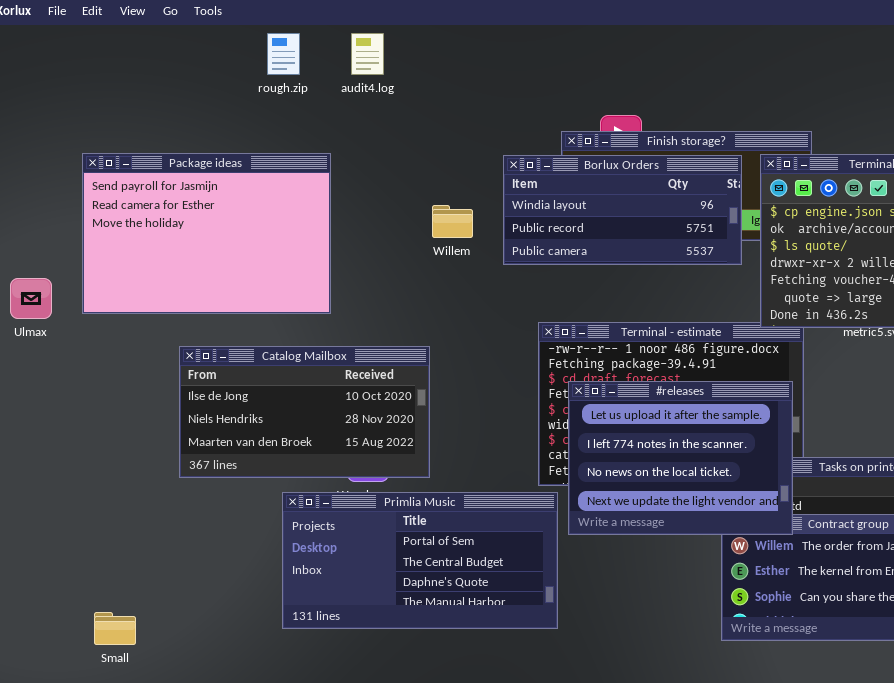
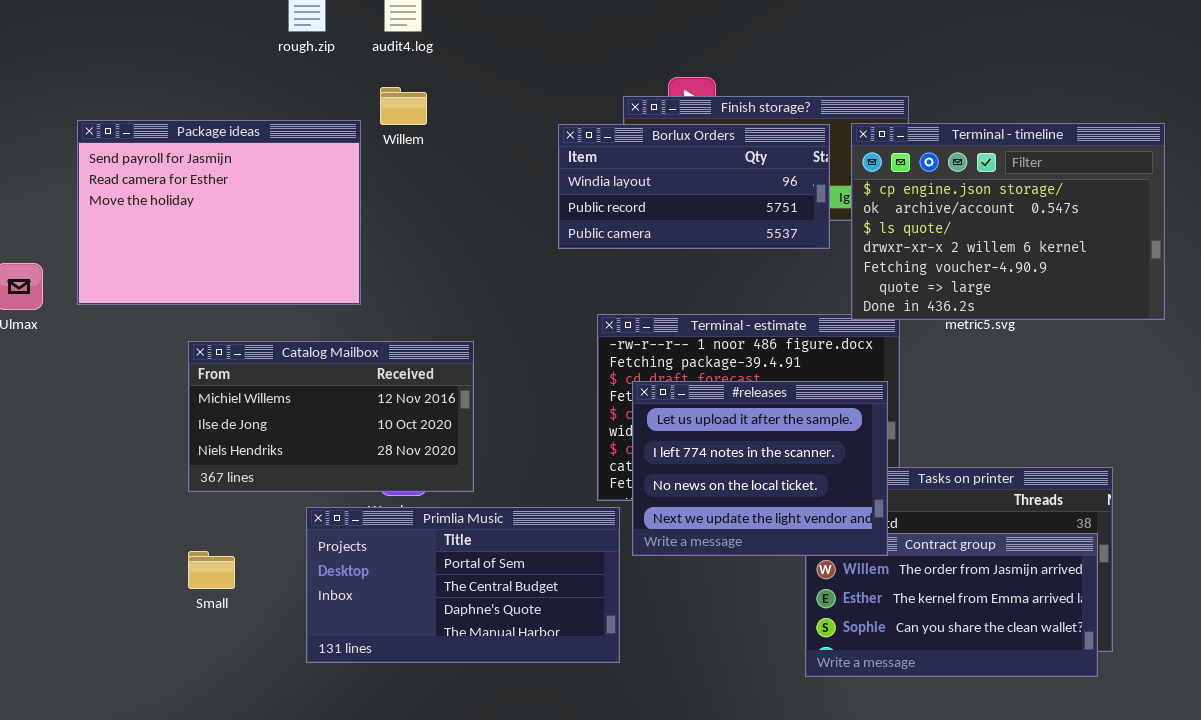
Willem: [432,205,473,238] -> [380,87,427,125], moved
Catalog Mailbox: [179,346,430,478] -> [188,341,474,492], scrolled up 1 row
Small: [94,612,136,645] -> [188,551,235,589], moved

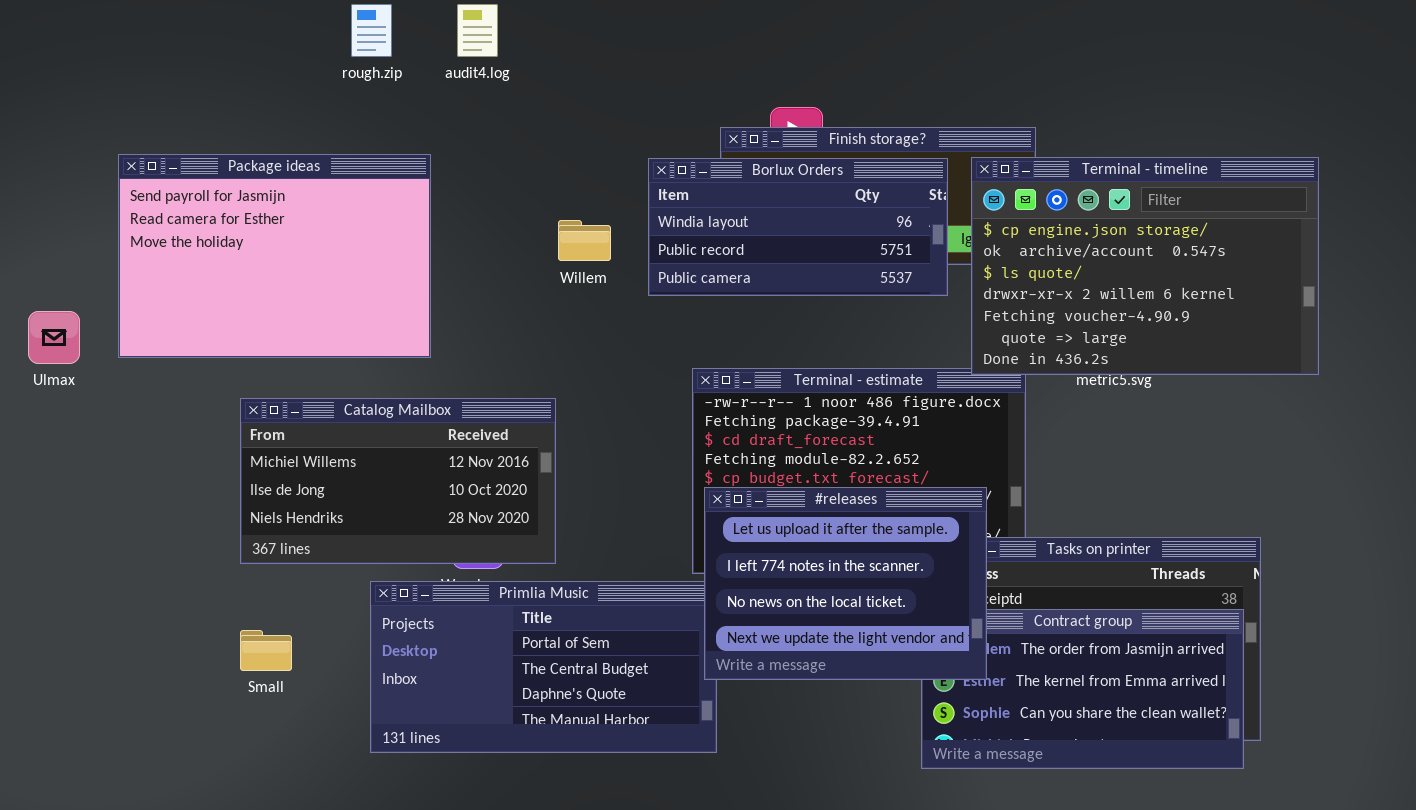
Willem: [380,87,427,125] -> [558,220,611,261], moved
#releases: [632,381,888,556] -> [704,487,987,680], moved

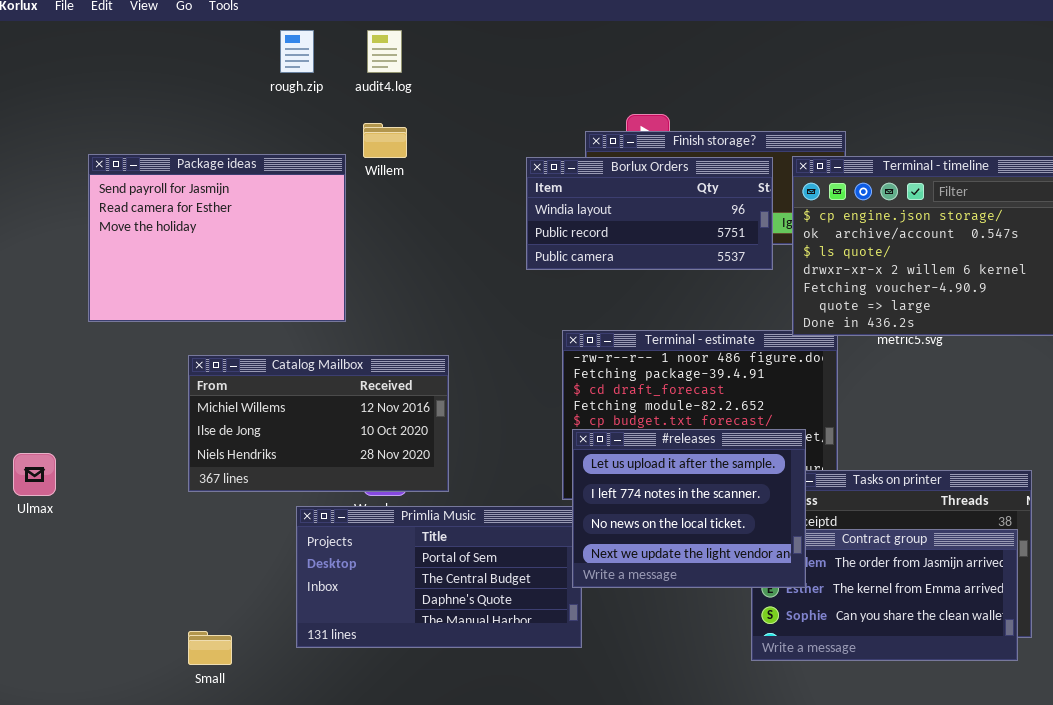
Willem: [558,220,611,261] -> [363,123,407,158], moved
Ulmax: [28,311,80,364] -> [13,453,56,496], moved
Small: [240,630,292,671] -> [188,631,232,665], moved

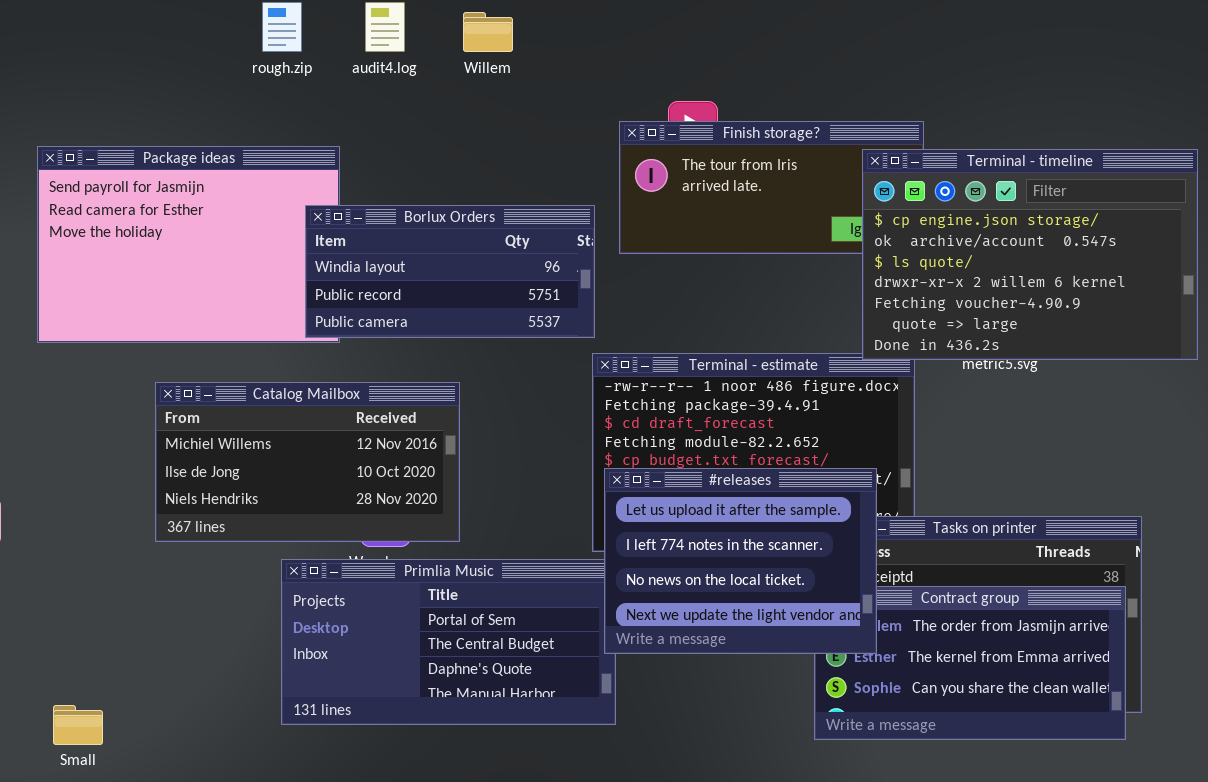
Willem: [363,123,407,158] -> [463,12,513,52], moved
Borlux Orders: [526,157,773,270] -> [305,205,595,338], moved
Small: [188,631,232,665] -> [53,705,103,745], moved

